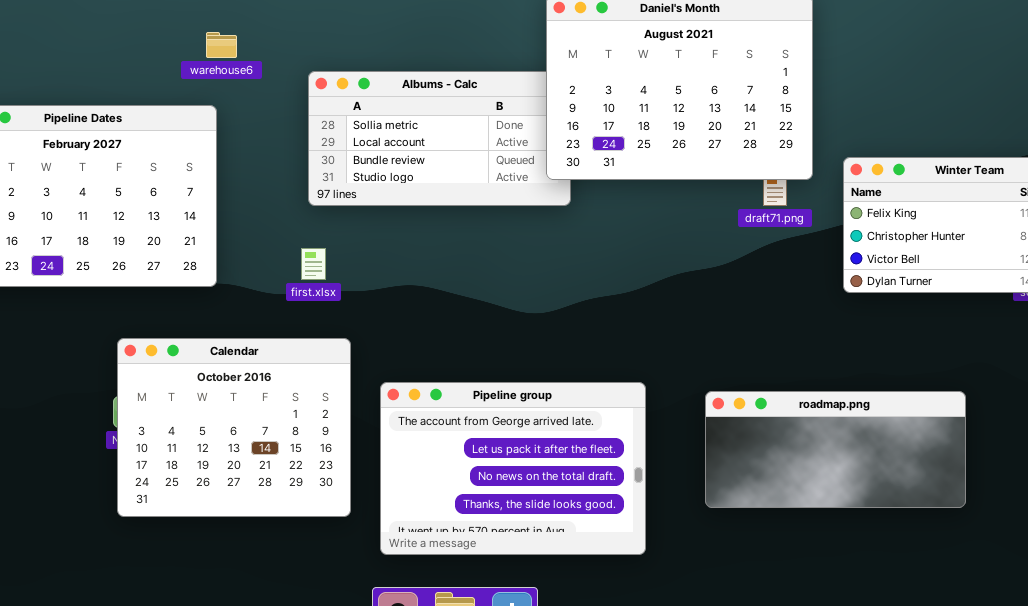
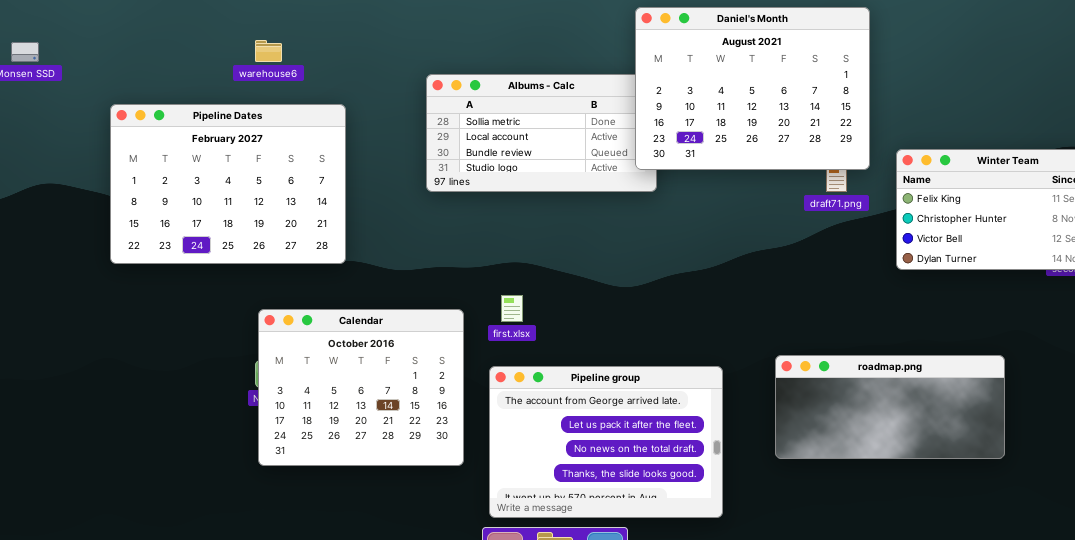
warehouse6: [206,32,237,58] -> [255,40,282,62], moved
first.xlsx: [301,248,326,280] -> [501,295,523,322], moved
Pipeline group: [380,382,646,555] -> [489,366,723,518], moved

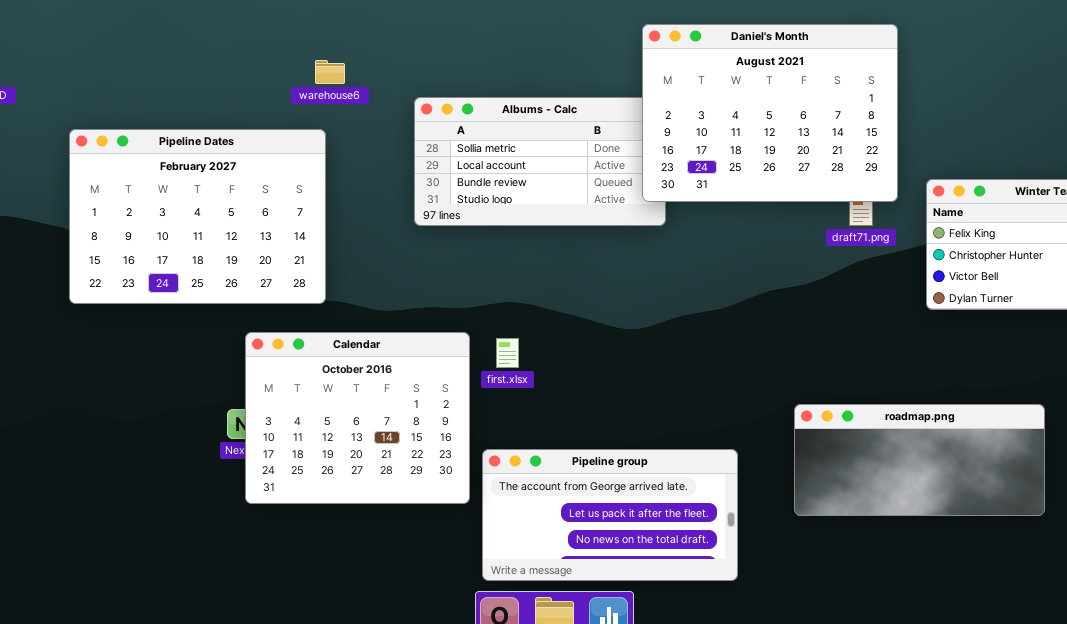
warehouse6: [255,40,282,62] -> [315,60,345,84], moved
Calendar: [258,309,464,466] -> [245,332,470,504], moved
Pipeline group: [489,366,723,518] -> [482,449,738,581], resized

